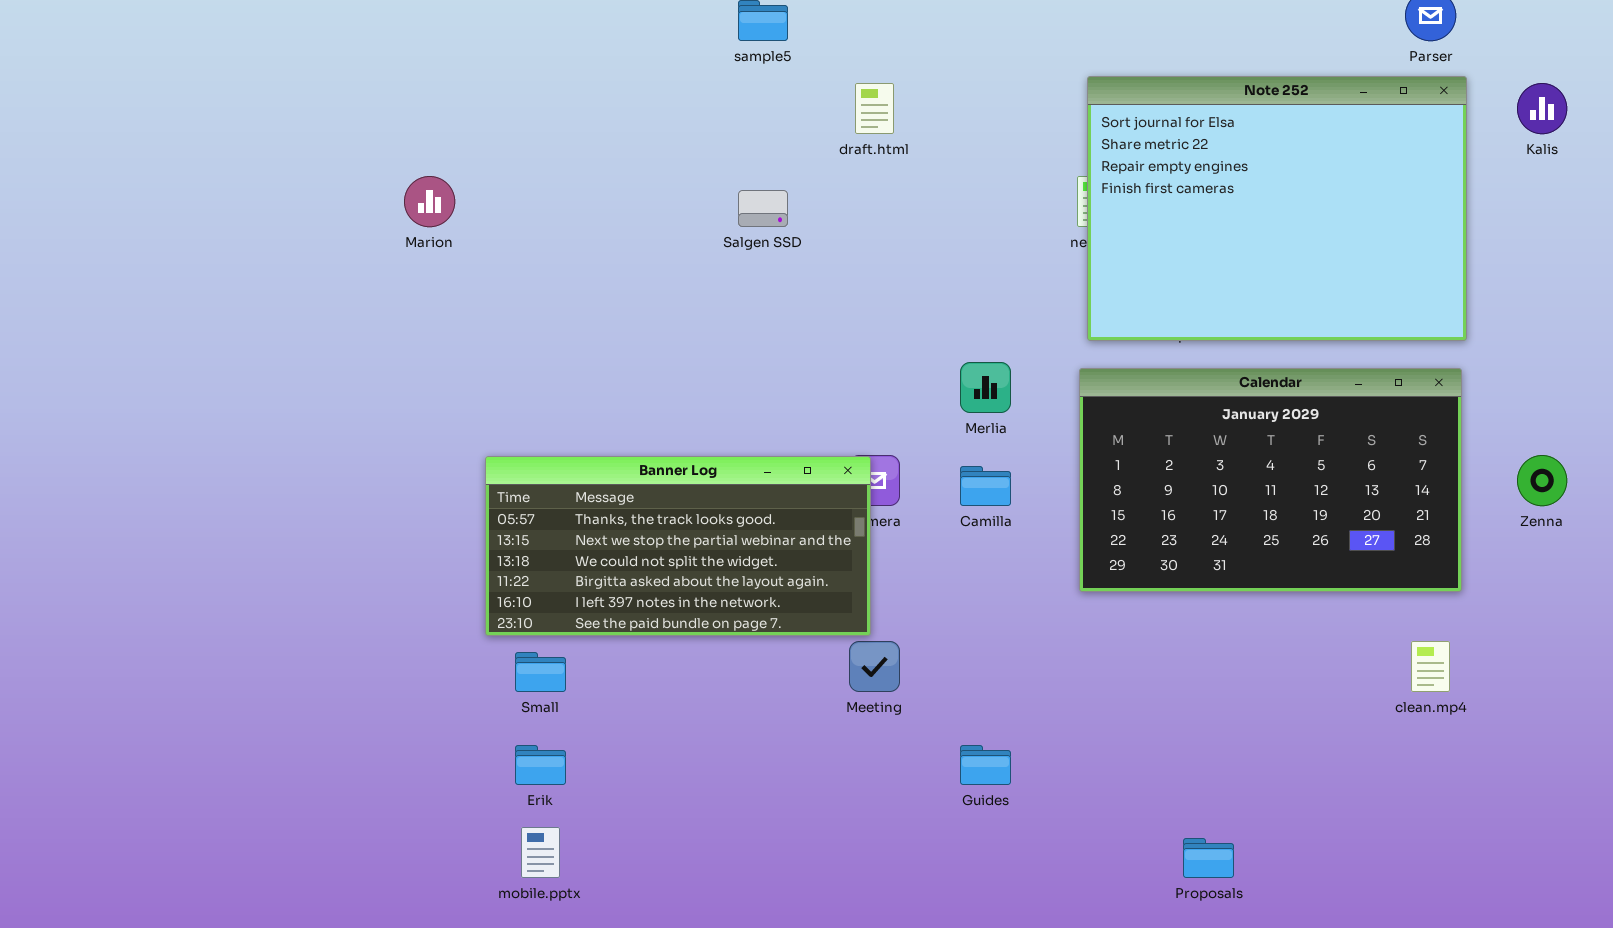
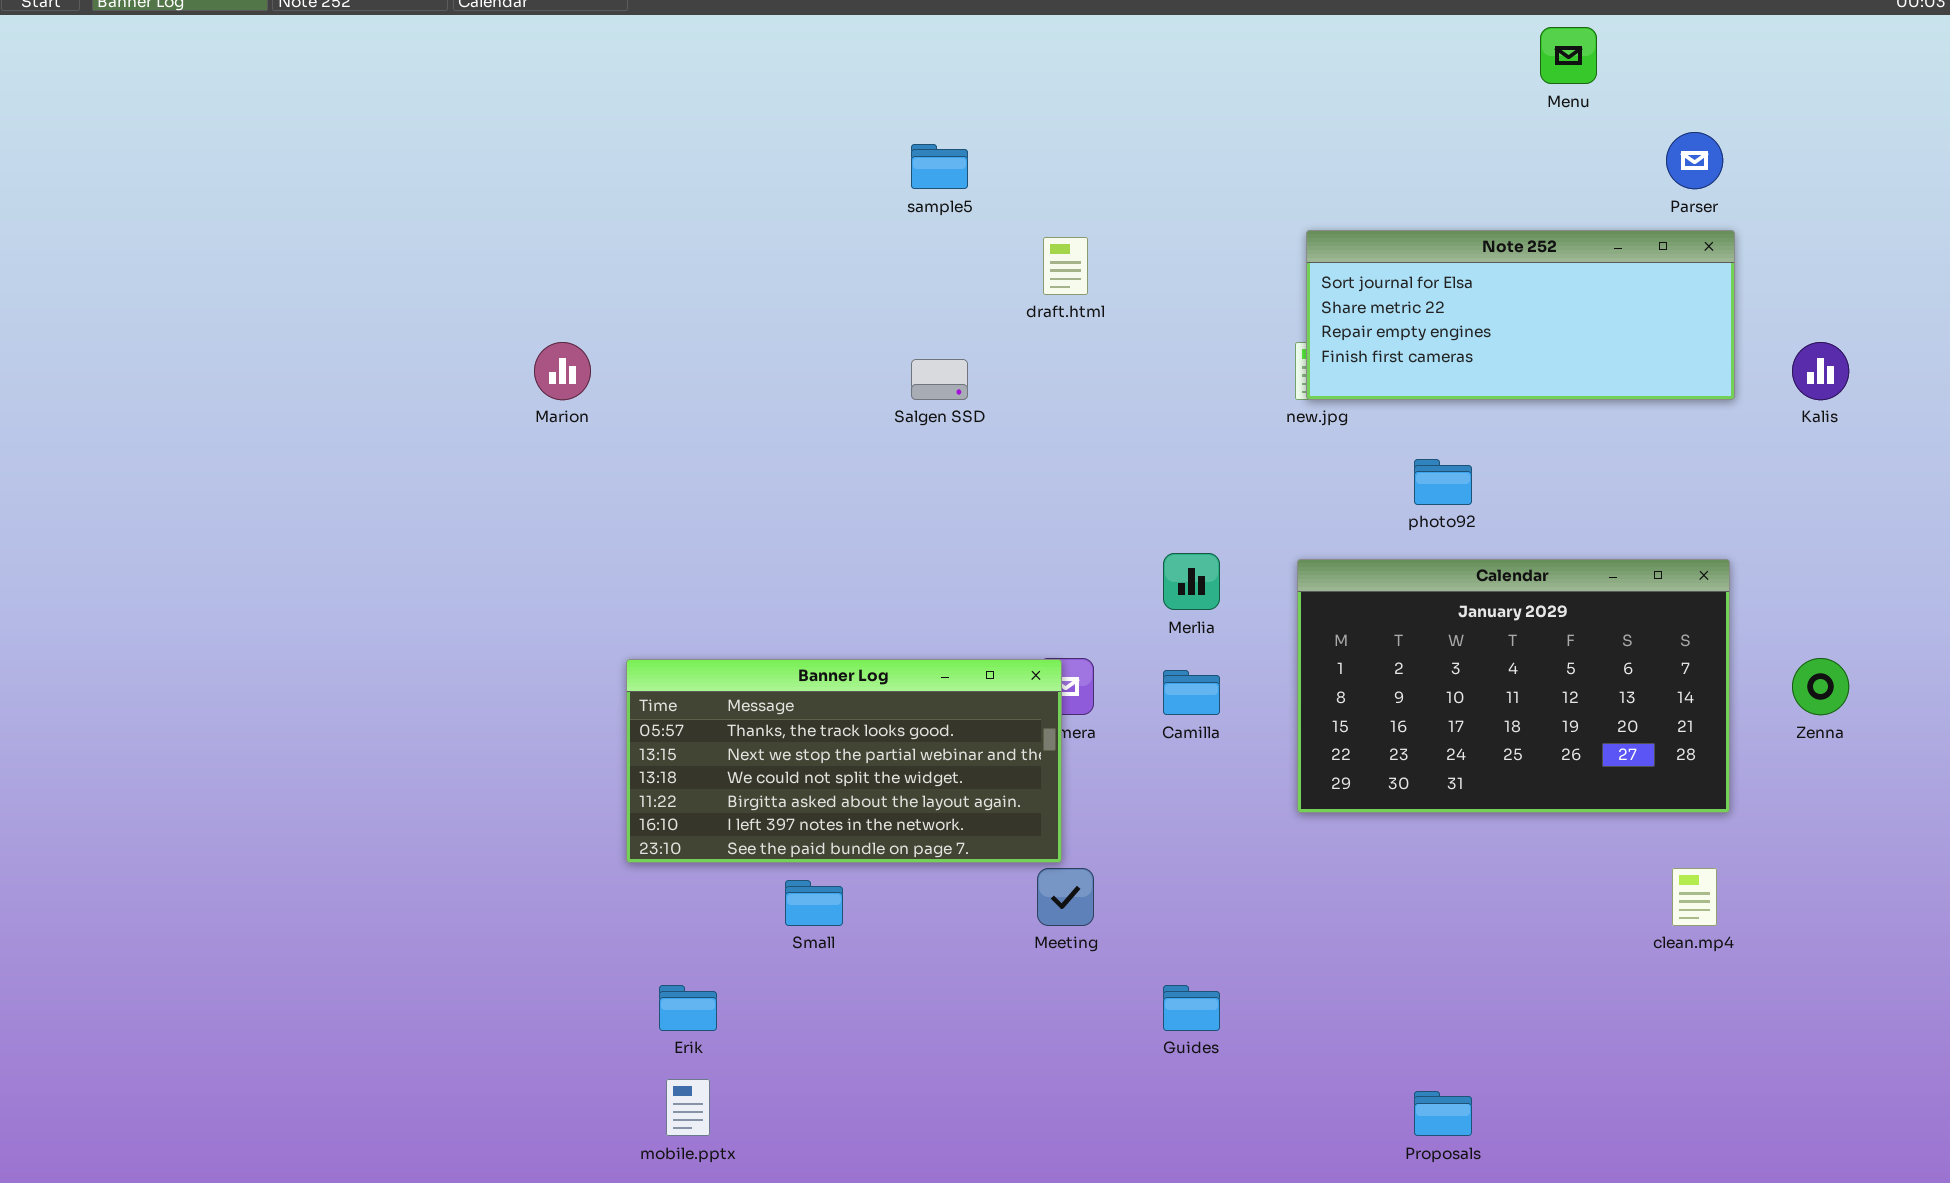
Note 252: [1087,76,1467,341] -> [1306,230,1735,400], resized
Kalis: [1517,83,1567,134] -> [1792,342,1849,400], moved
Small: [515,652,566,692] -> [785,880,843,926], moved

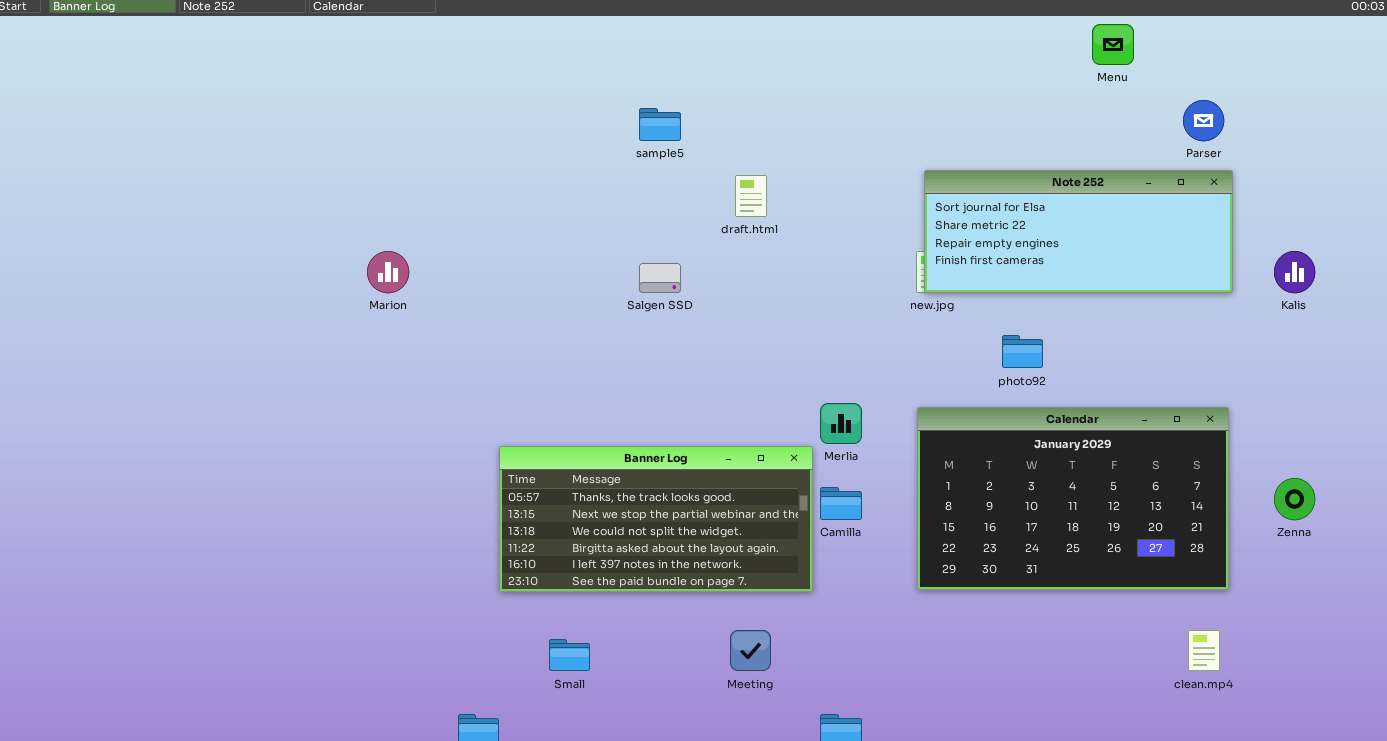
Banner Log: [626,659,1062,863] -> [499,446,813,592], moved

